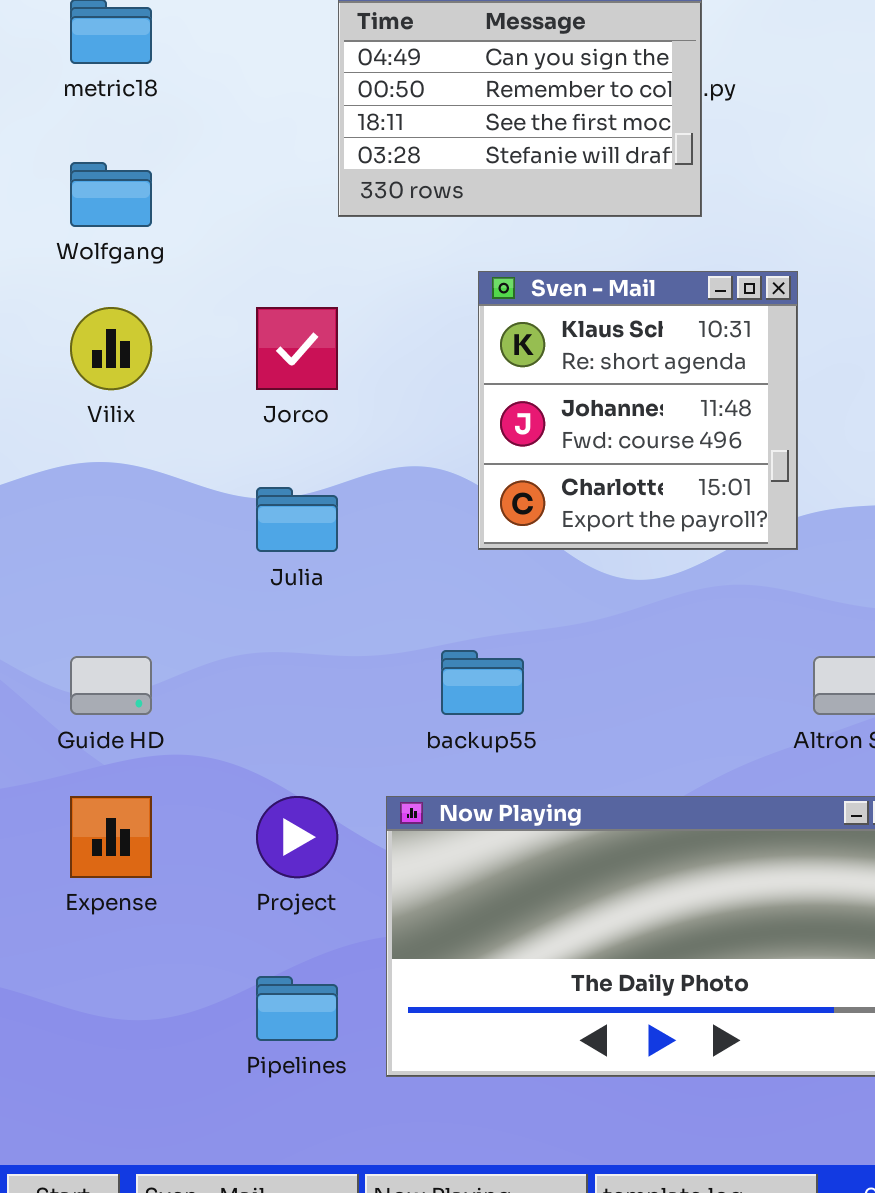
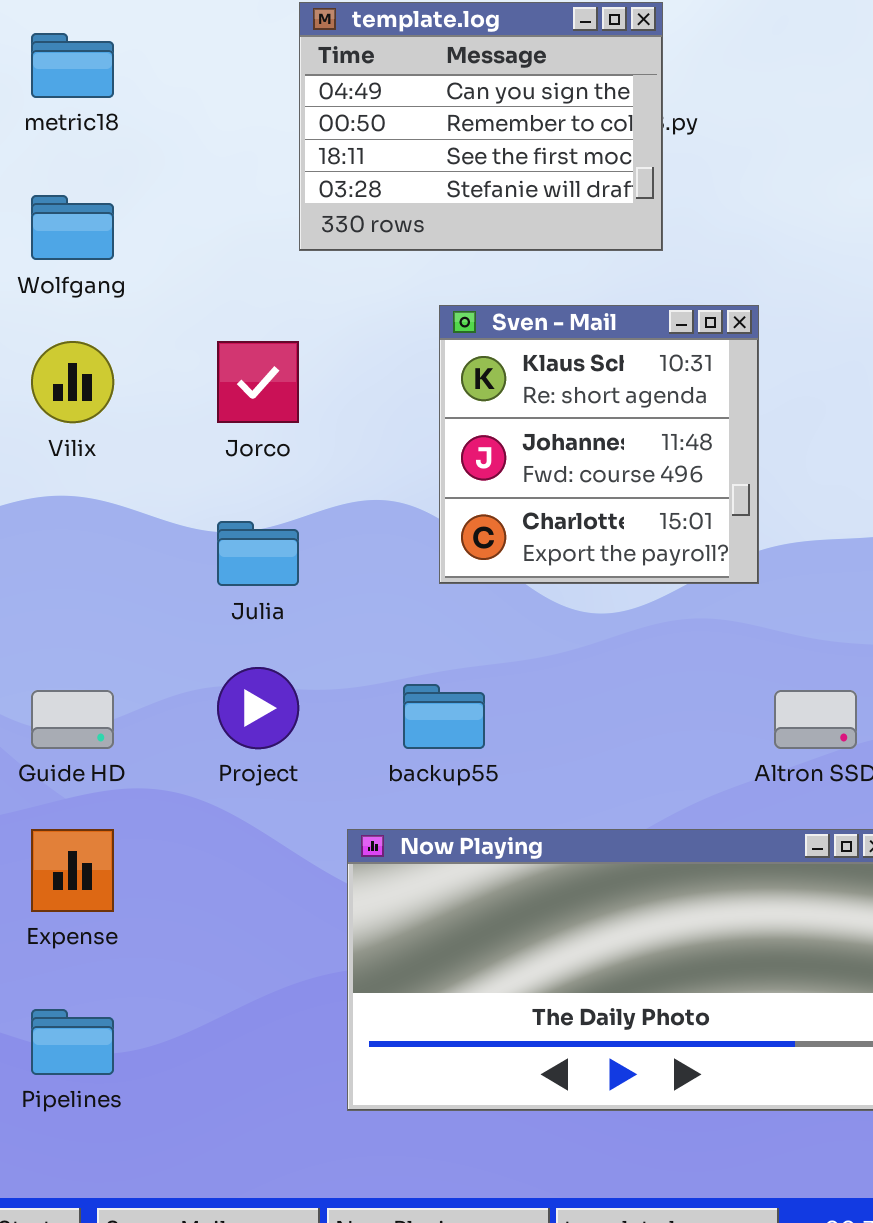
Project: [256,796,338,878] -> [217,667,299,749], moved
Pipelines: [256,976,338,1041] -> [31,1009,114,1075], moved

